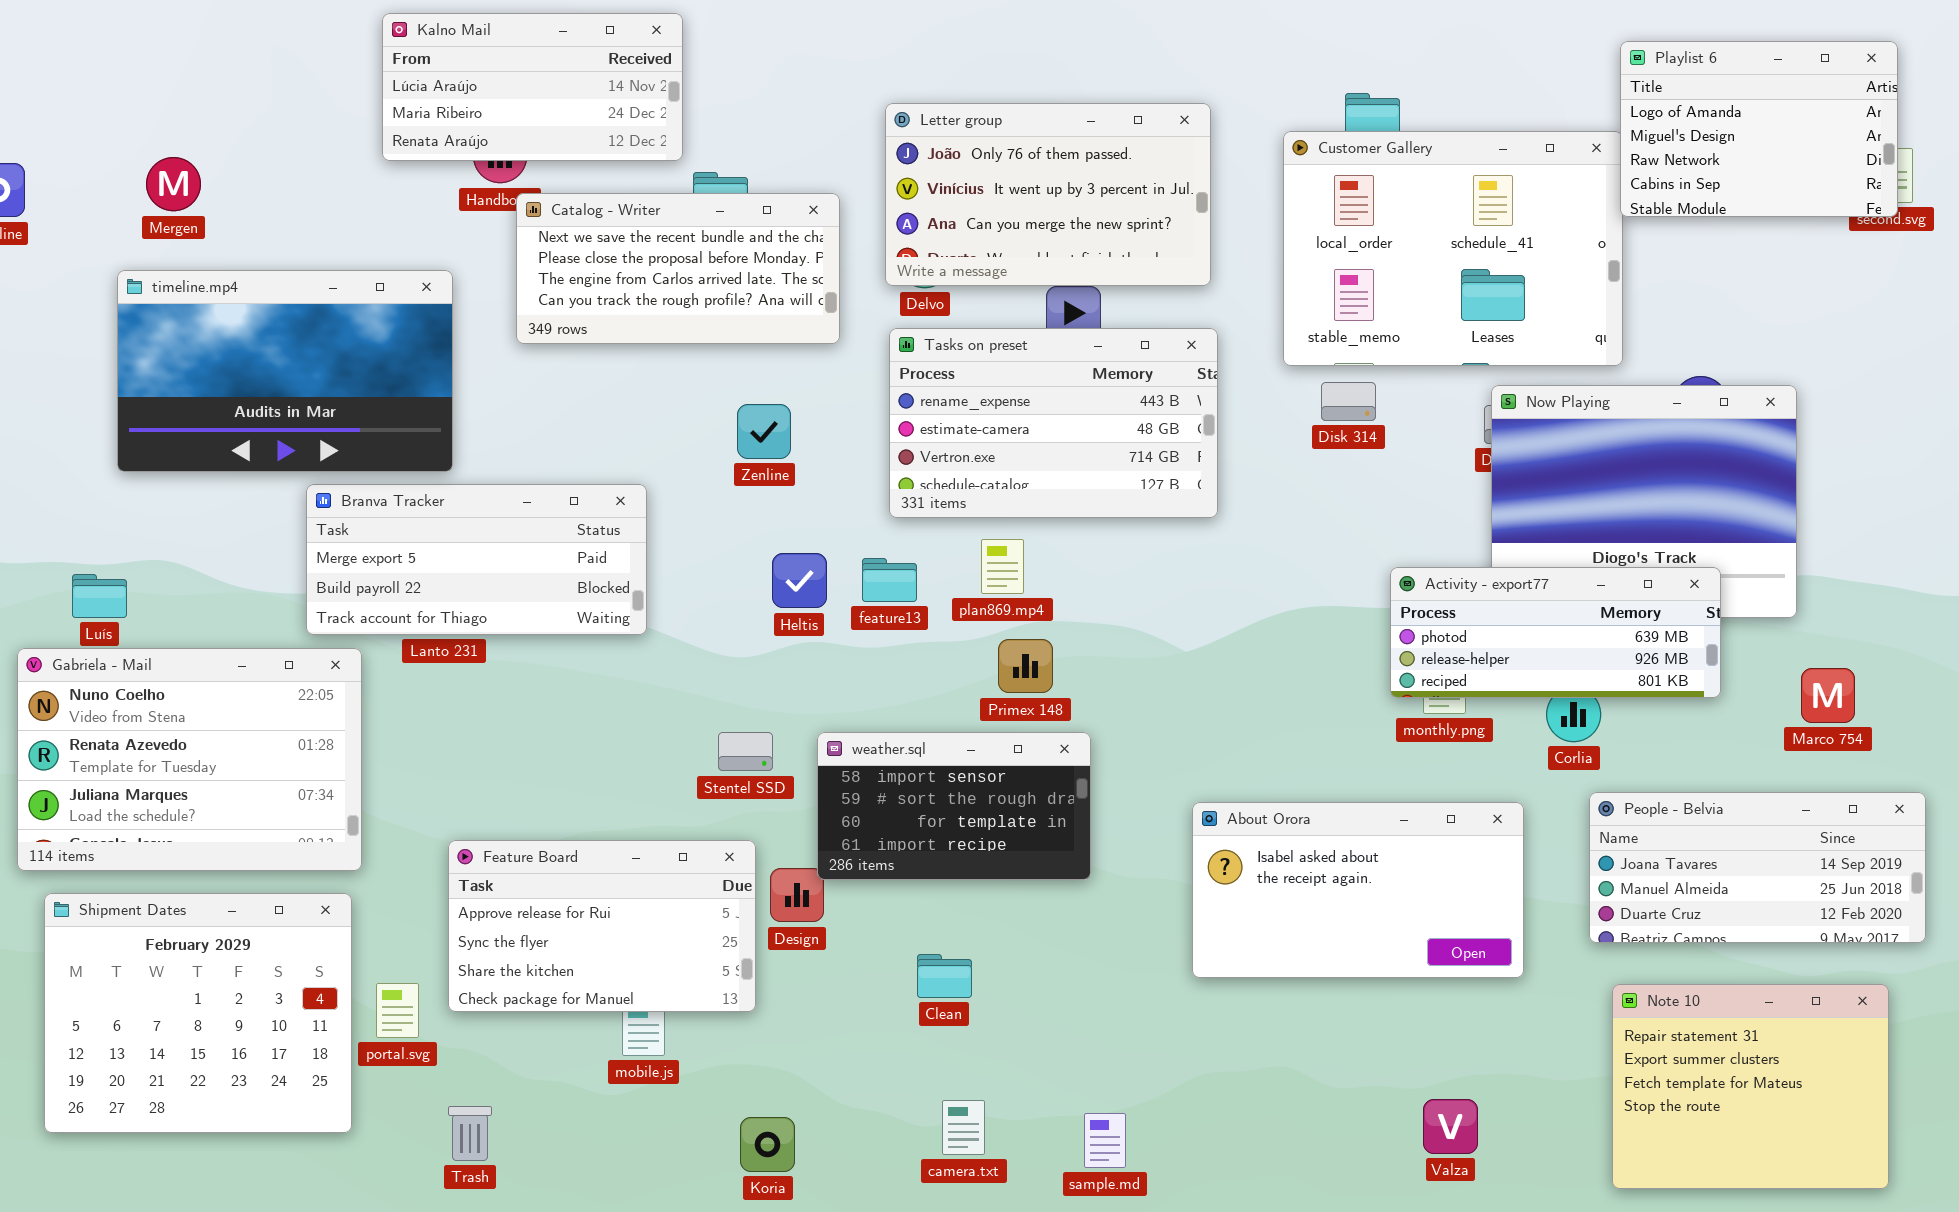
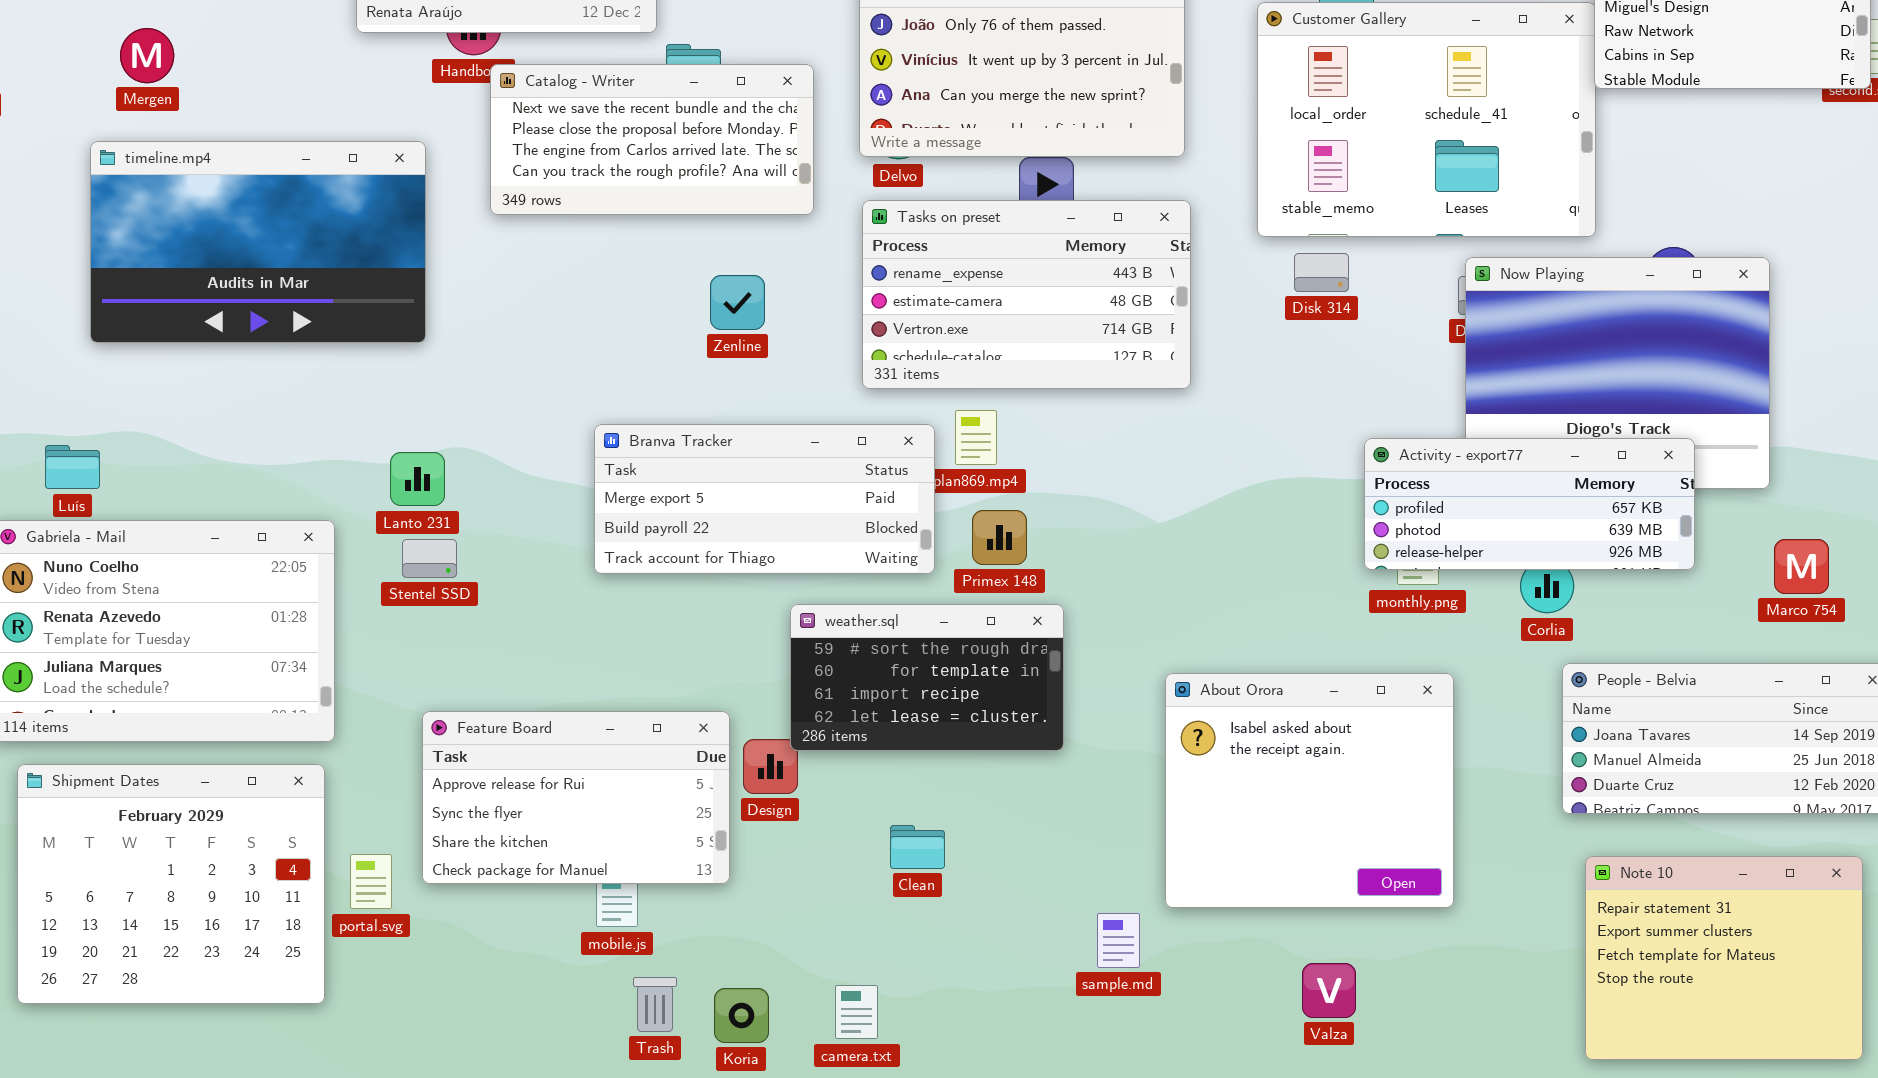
Branva Tracker: [306,484,647,635] -> [594,424,935,574], moved
Activity - export77: [1390,567,1721,698] -> [1364,438,1695,570], scrolled up 1 row
Stentel SSD: [718,732,773,771] -> [402,539,457,578], moved
weather.sql: [817,732,1091,880] -> [790,604,1064,751], scrolled down 1 row
About Orora: [1192,802,1524,978] -> [1165,673,1454,908], resized
Valza: [1423,1099,1478,1154] -> [1302,963,1356,1018], moved
camera.txt: [942,1100,985,1155] -> [835,985,878,1039], moved
Trash: [448,1106,492,1161] -> [633,977,677,1032], moved
sample.md: [1084,1113,1126,1168] -> [1097,913,1140,968], moved

